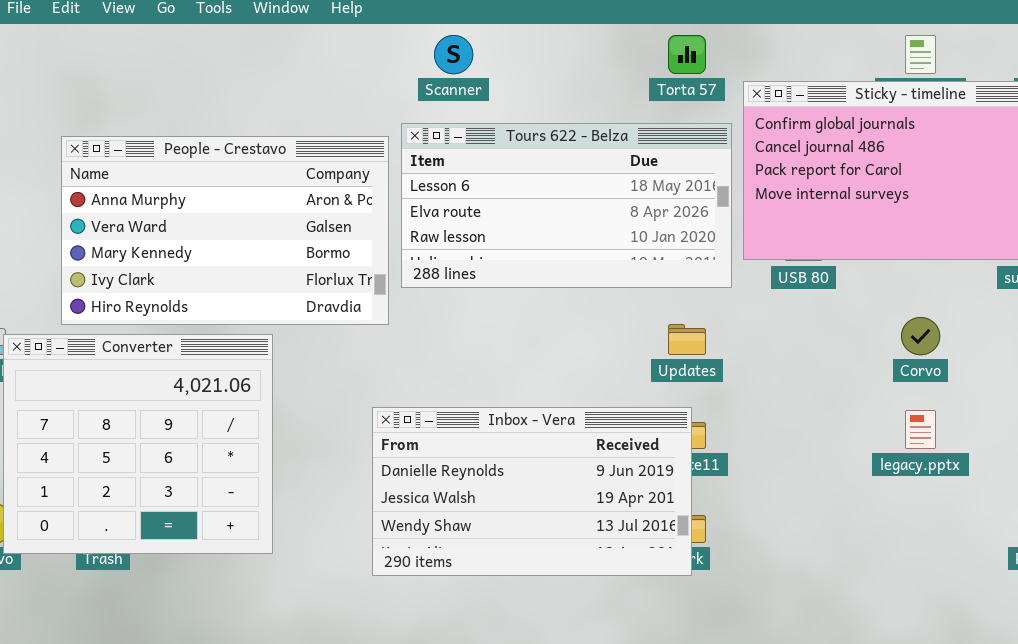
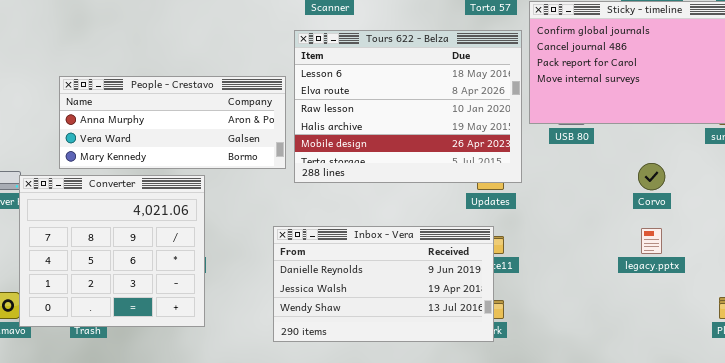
Tours 622 - Belza: [401,123,732,288] -> [294,30,522,183], resized
People - Crestavo: [61,136,389,325] -> [59,76,286,169], resized

